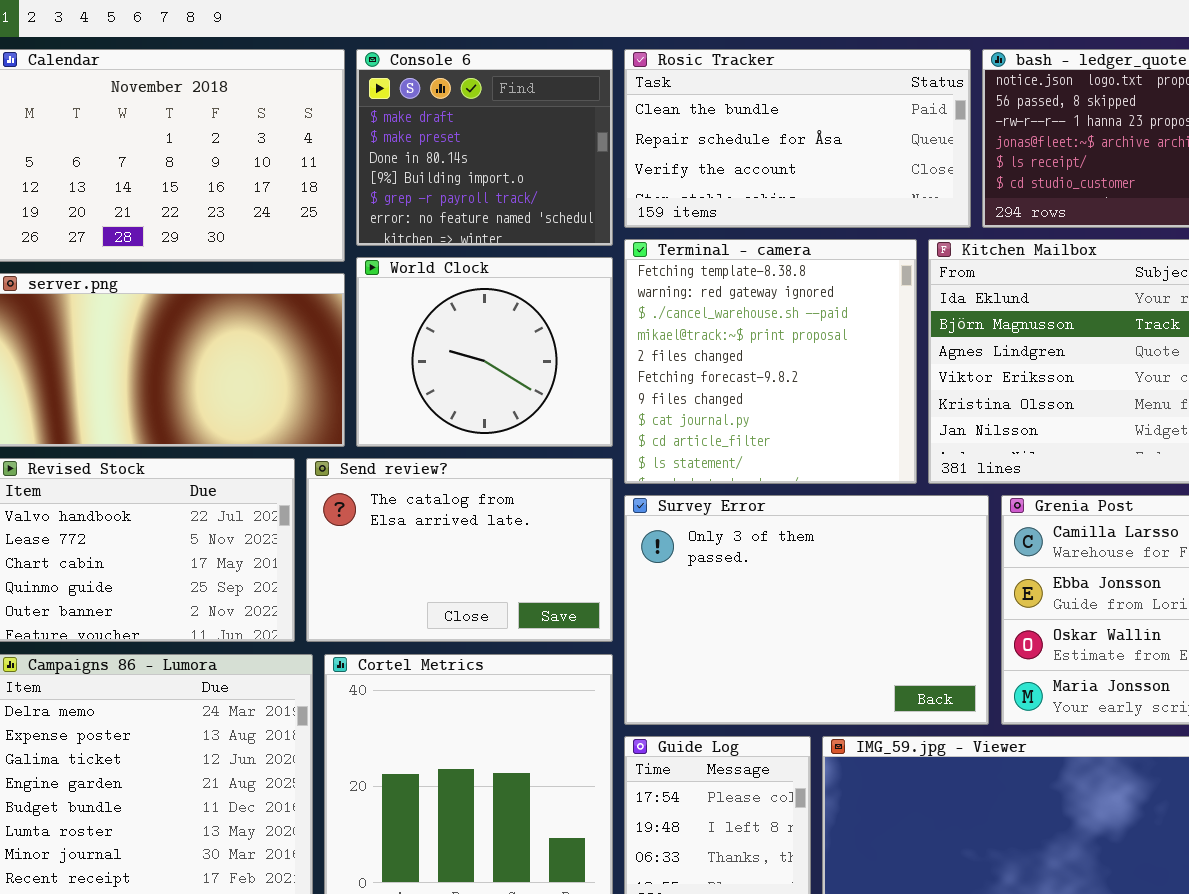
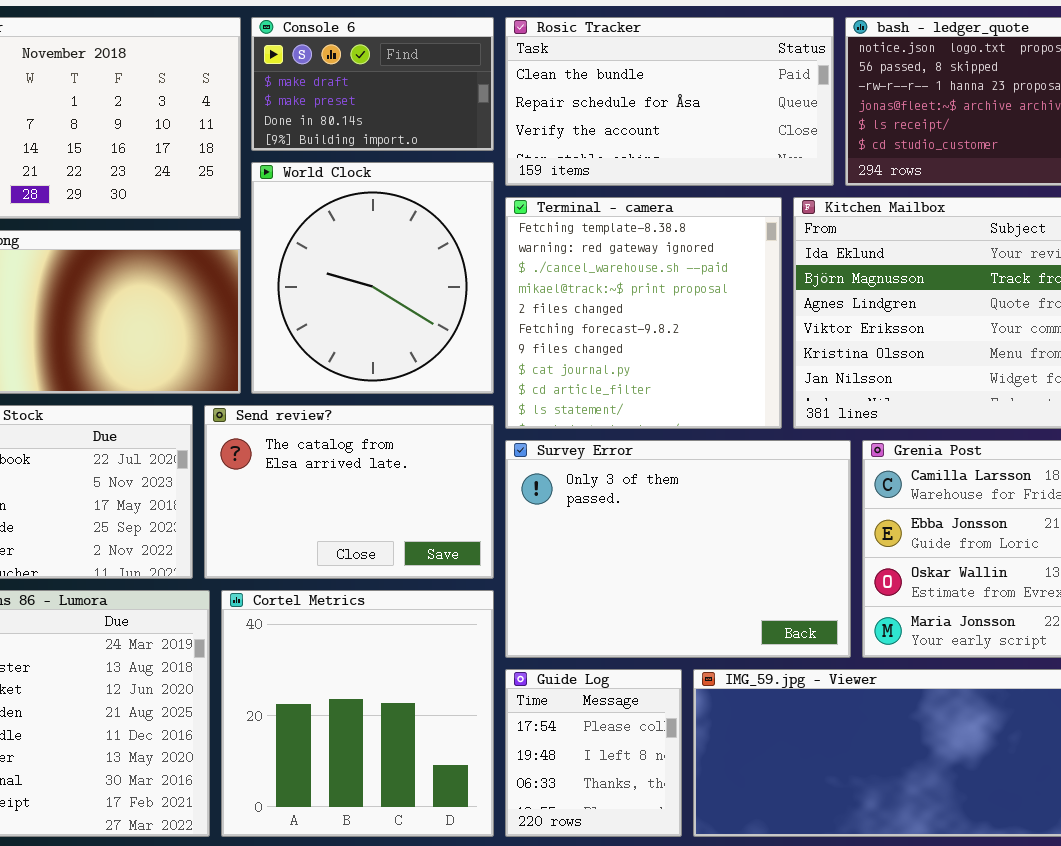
Console 6: [356,49,613,246] -> [251,17,494,151], resized
World Clock: [356,257,613,447] -> [251,162,494,394], resized

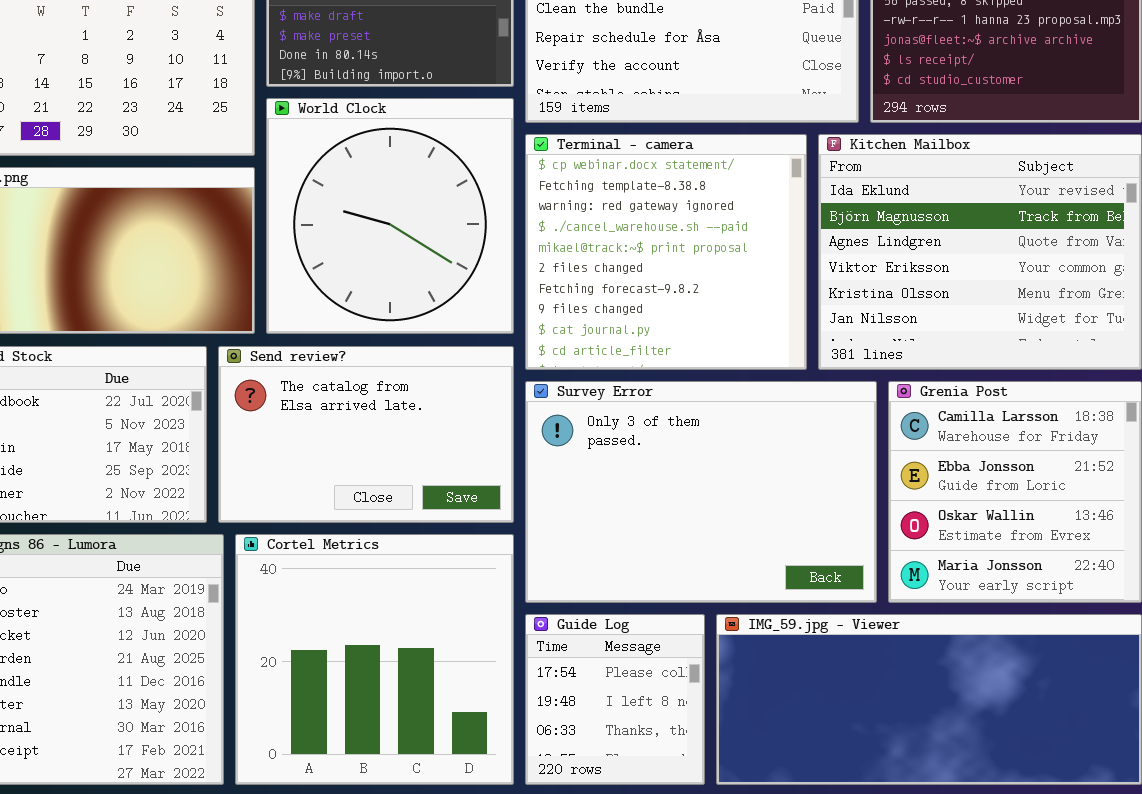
Terminal - camera: [505,197,782,429] -> [525,134,807,370], scrolled up 1 row

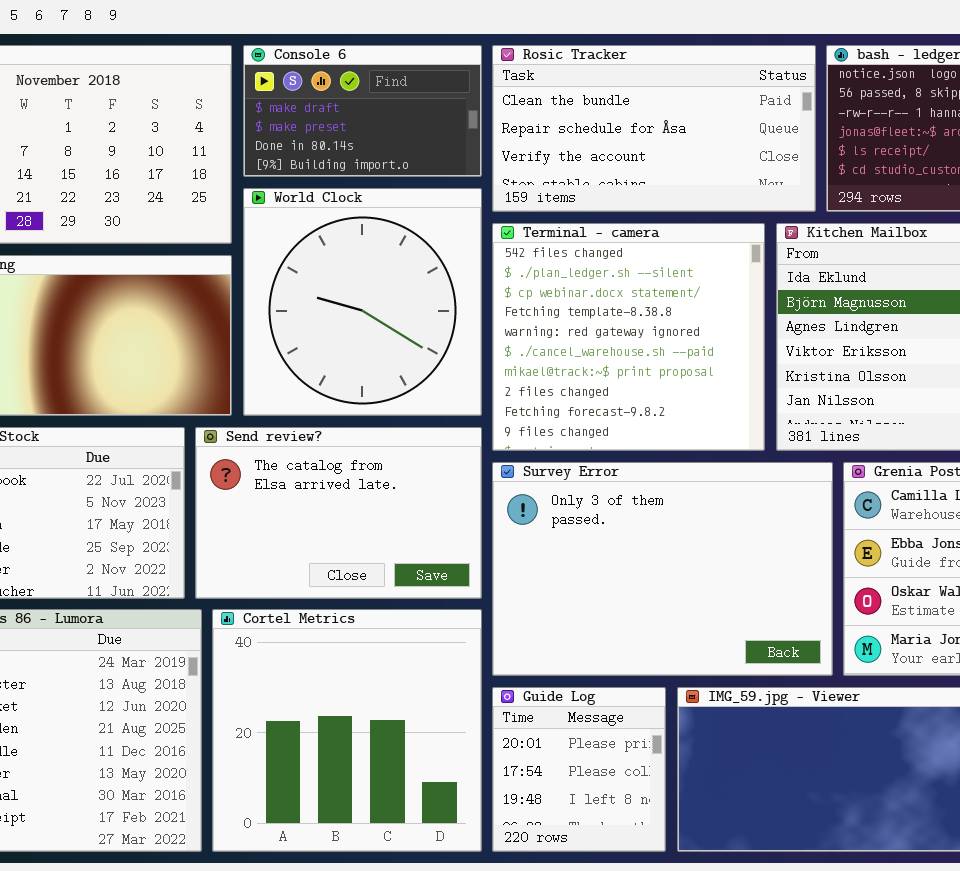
Terminal - camera: [525,134,807,370] -> [492,223,765,451], scrolled up 2 rows
Guide Log: [525,614,705,785] -> [492,687,666,852], scrolled up 1 row

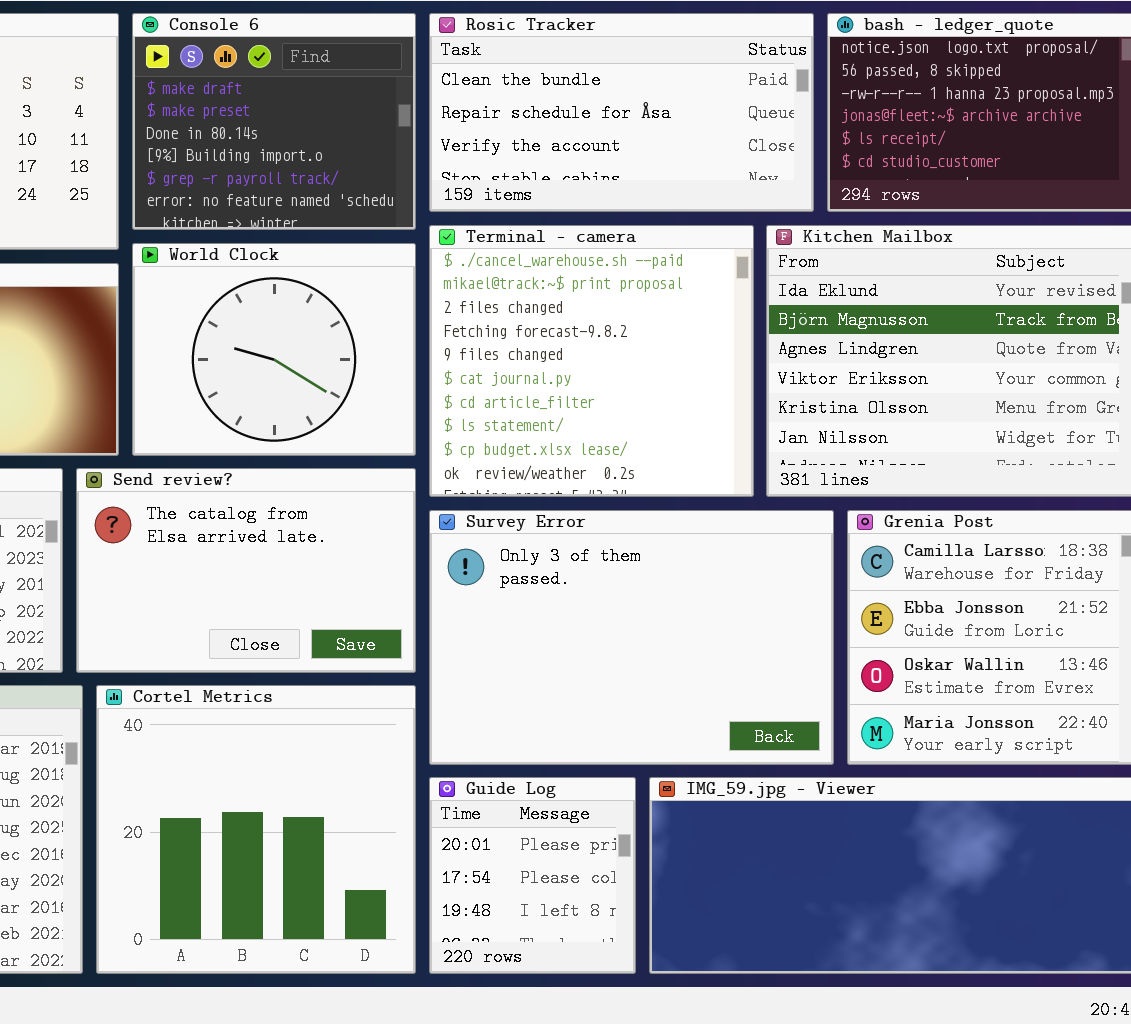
Console 6: [243,45,482,177] -> [132,13,416,230], resized
World Clock: [243,188,482,416] -> [132,243,416,456], resized
Terminal - camera: [492,223,765,451] -> [429,225,754,497], scrolled down 5 rows

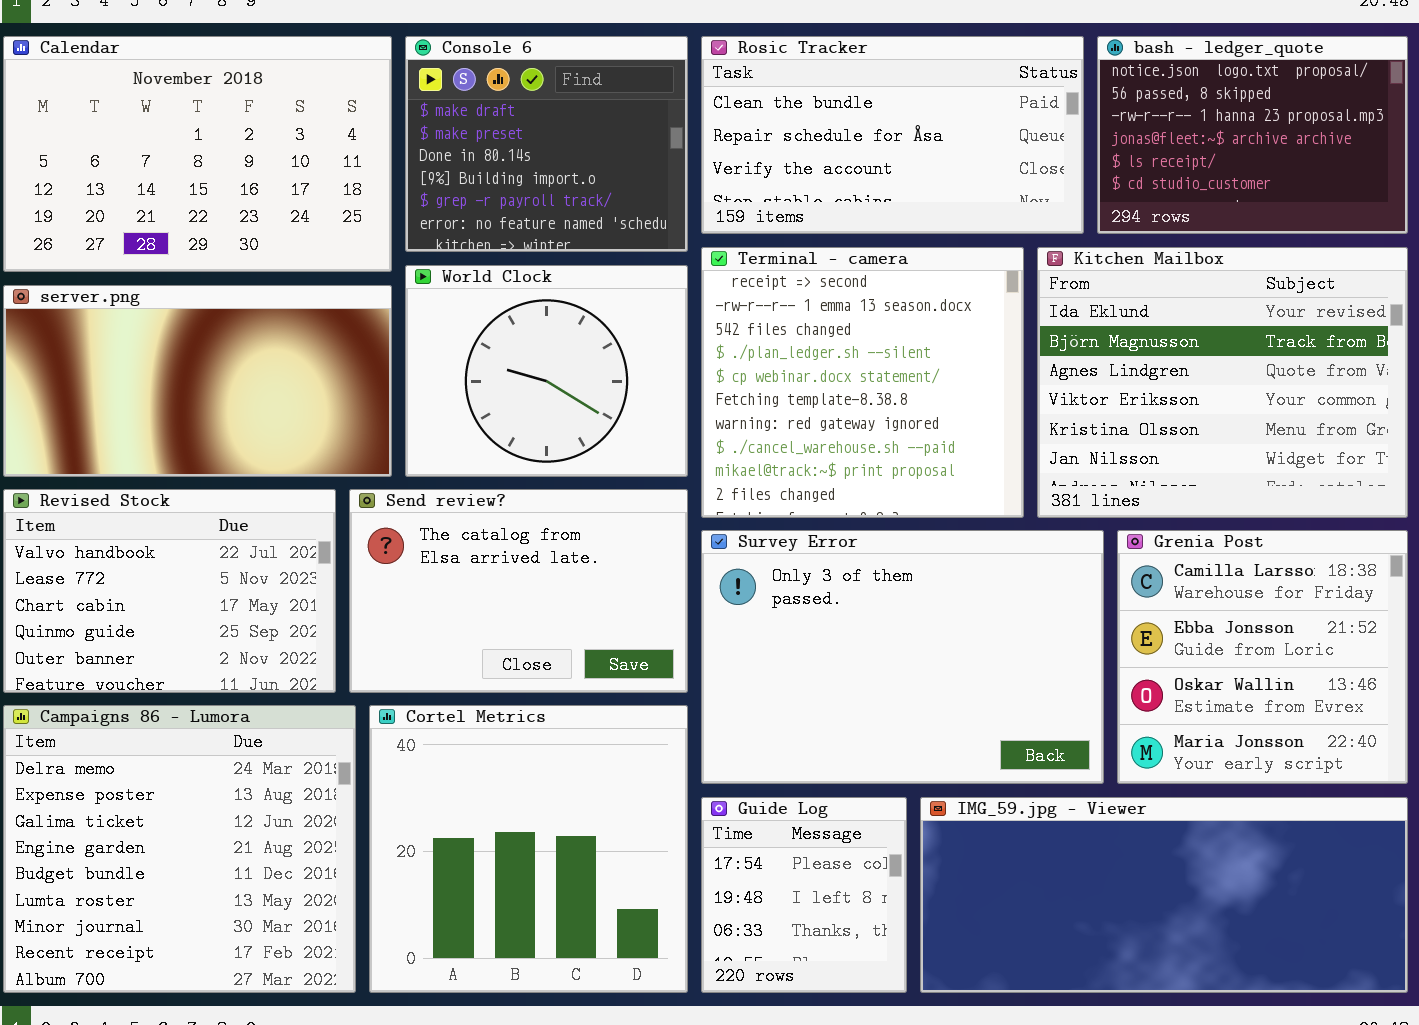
Terminal - camera: [429,225,754,497] -> [701,247,1024,518], scrolled up 7 rows
Guide Log: [429,777,636,974] -> [701,797,907,993], scrolled down 1 row

